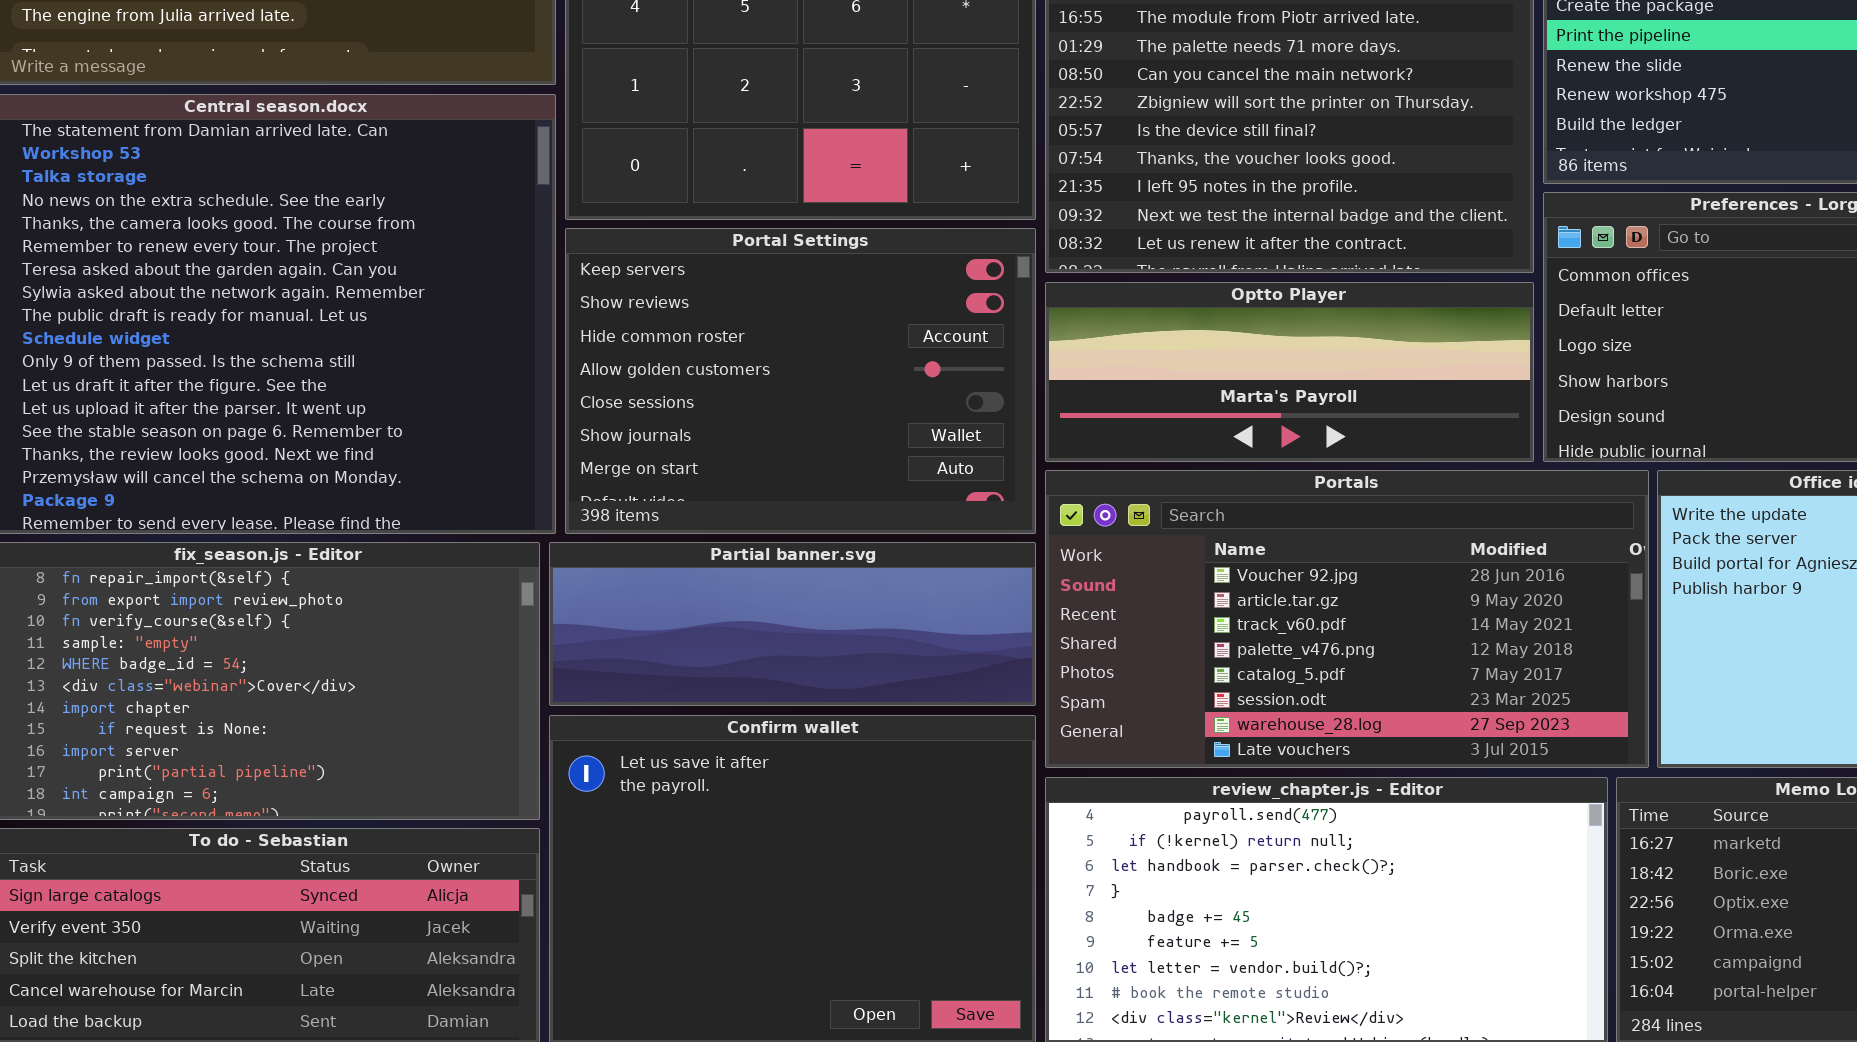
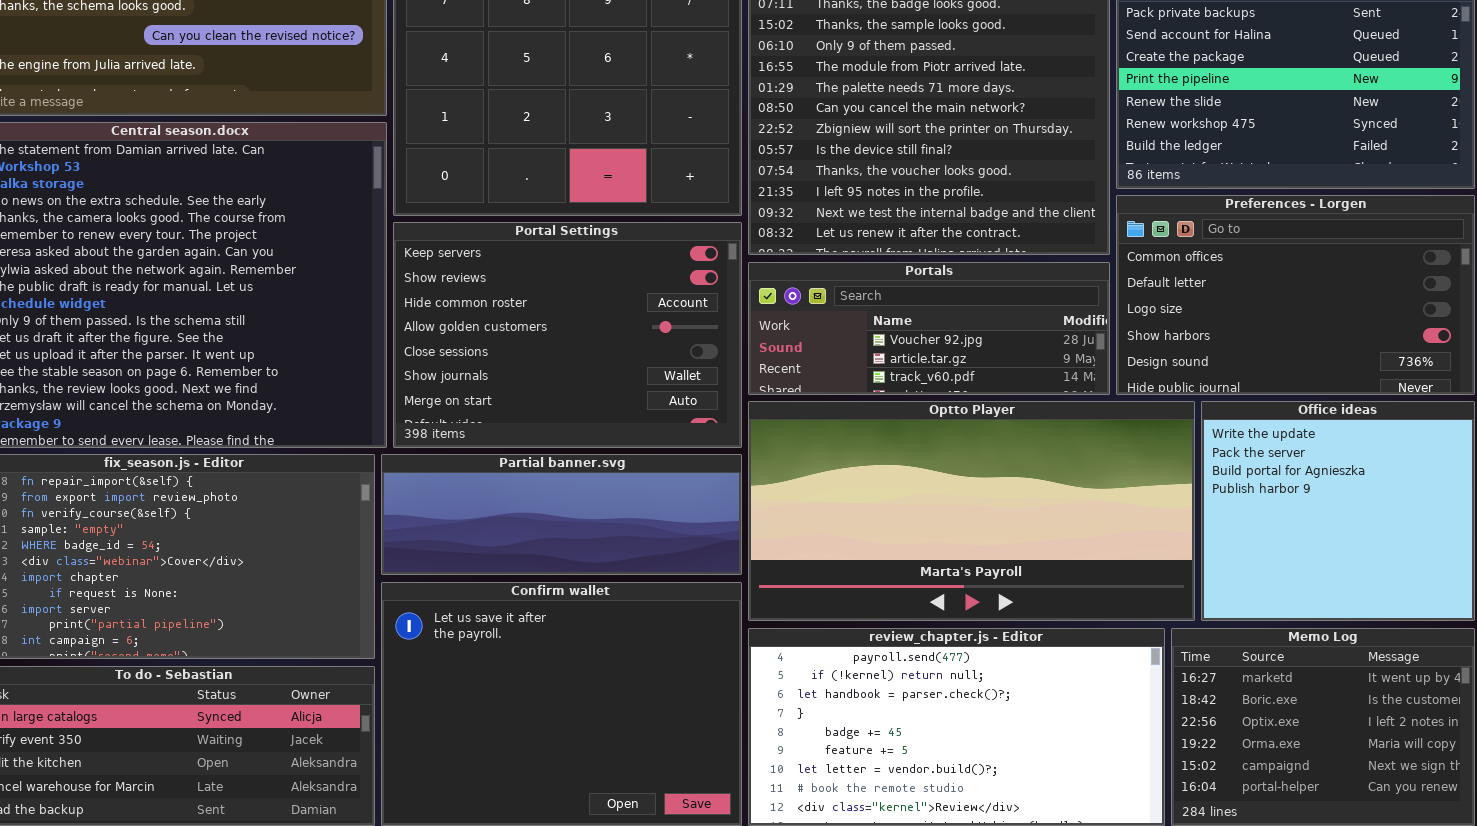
Optto Player: [1045,282,1534,462] -> [748,401,1195,621], moved, resized
Portals: [1045,470,1649,768] -> [748,262,1110,395], moved, resized

